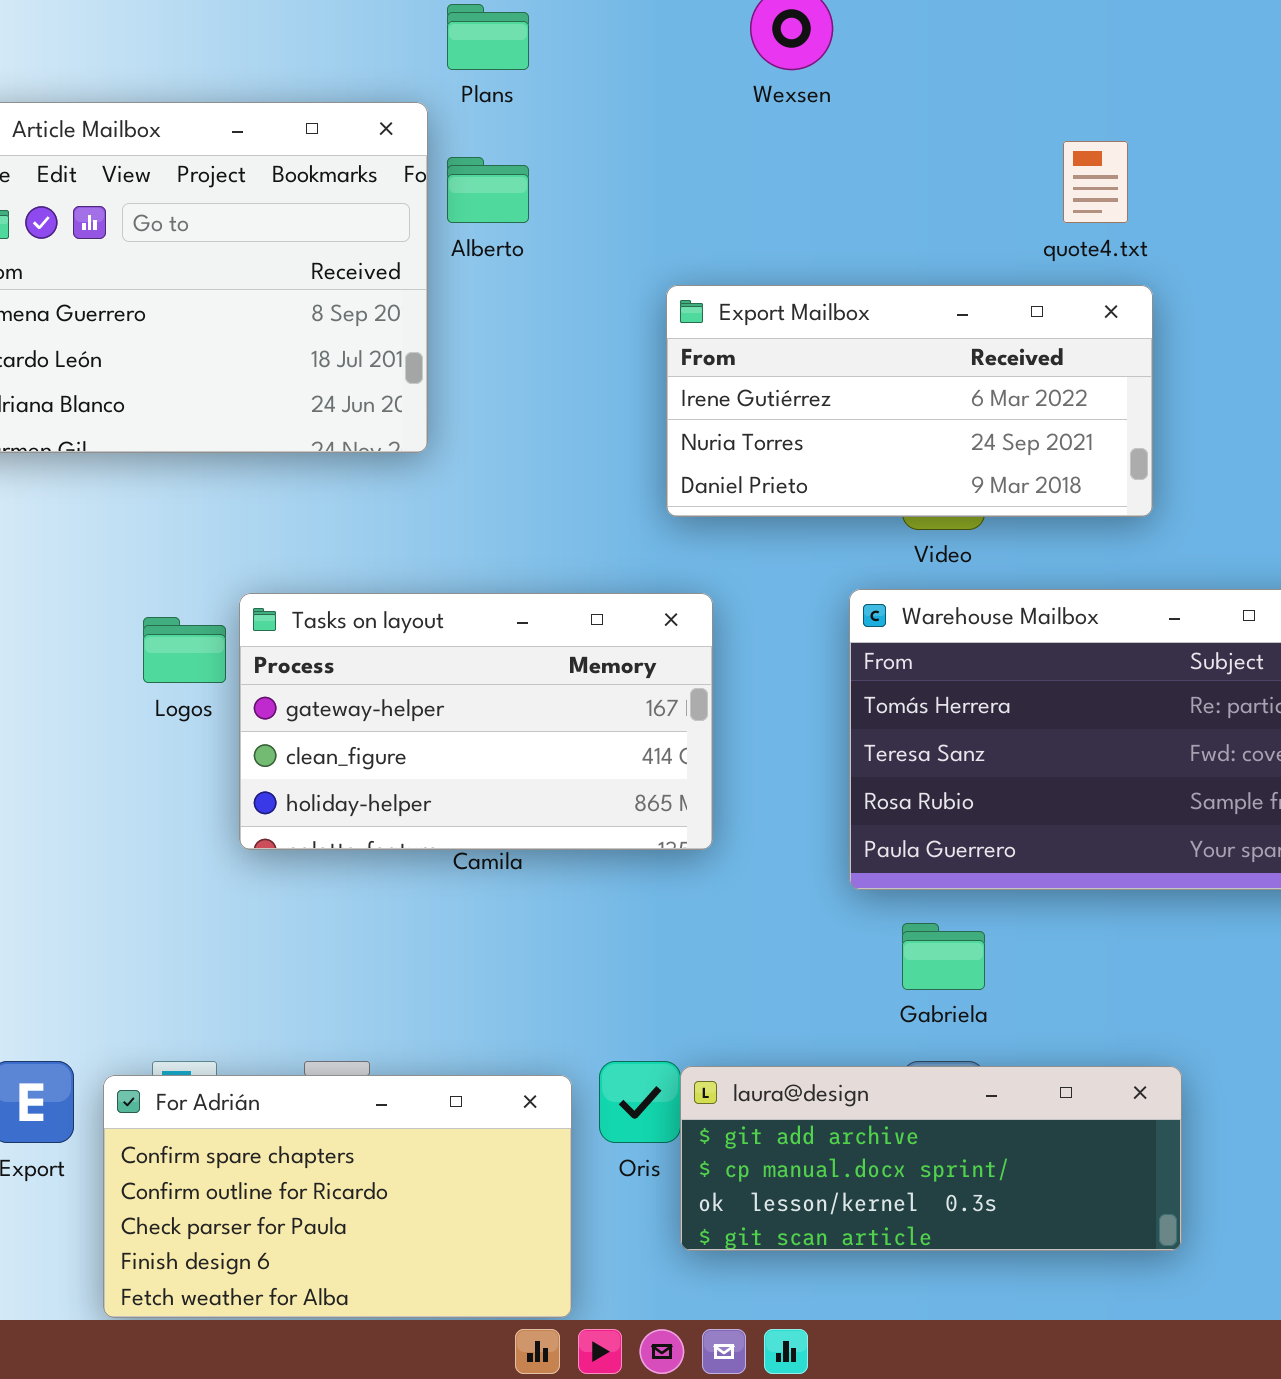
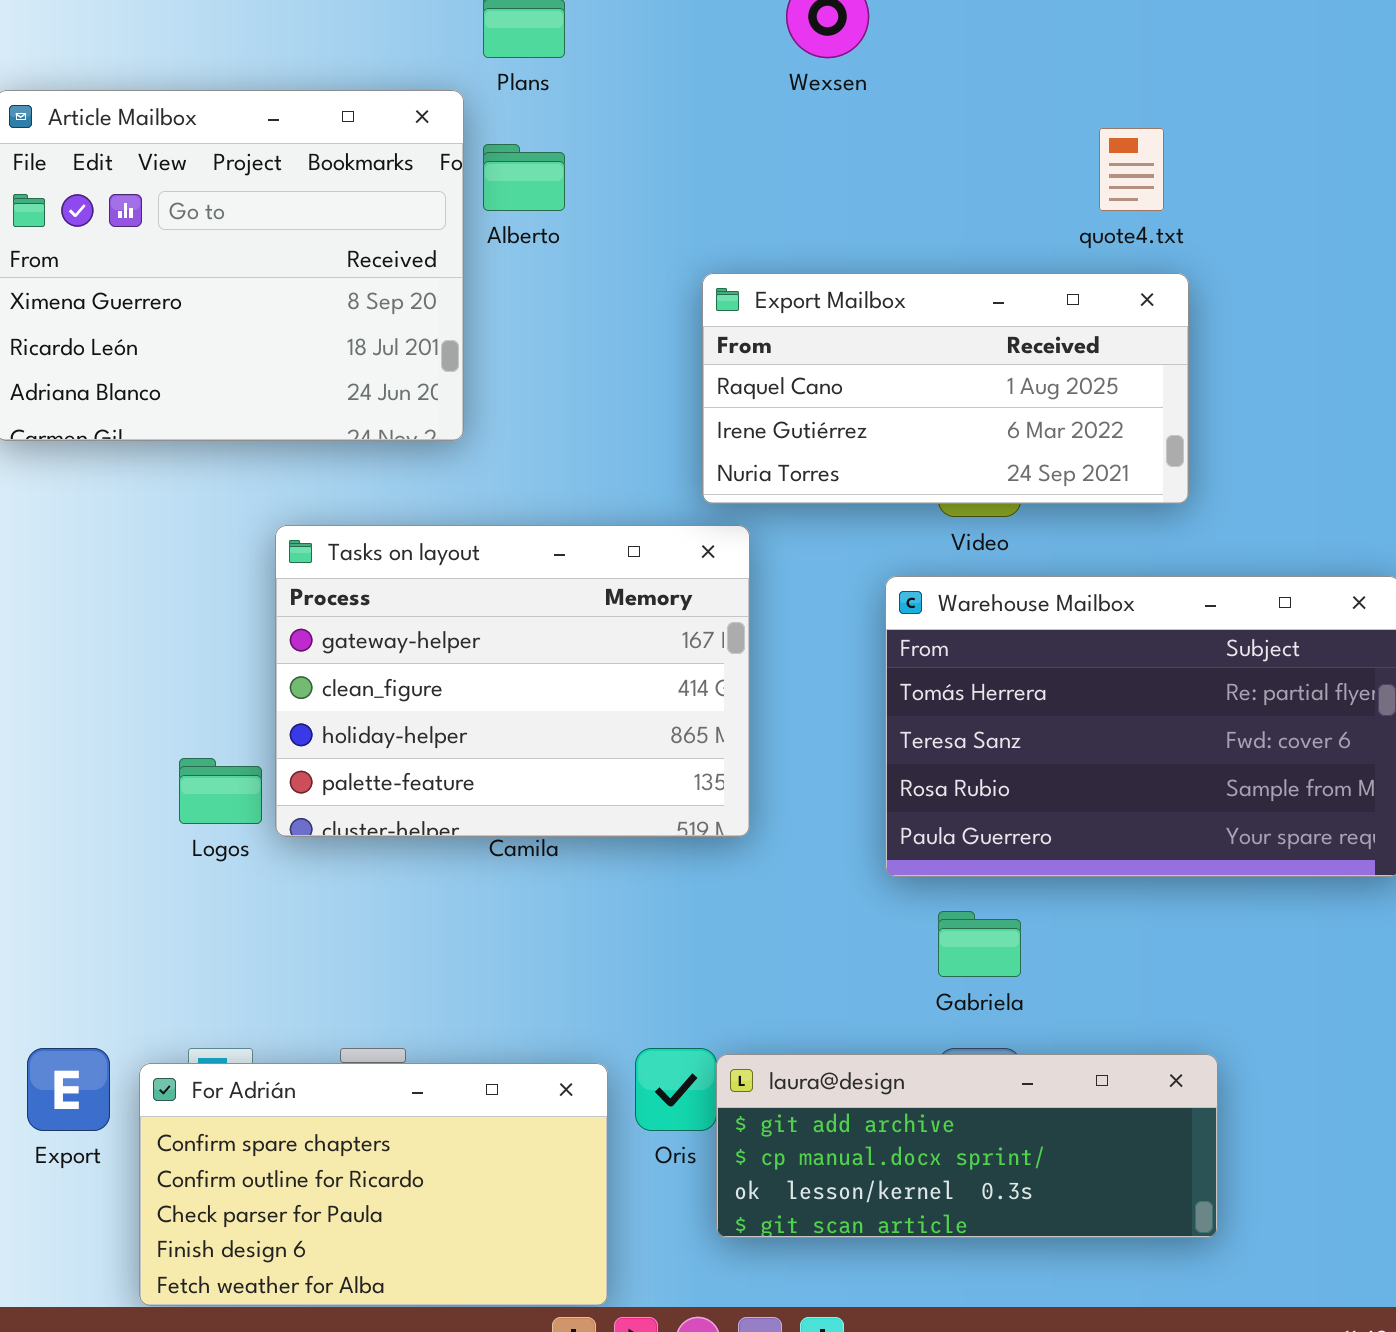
Export Mailbox: [666,285,1153,517] -> [702,273,1189,504], scrolled up 1 row
Tasks on layout: [239,593,713,850] -> [275,525,750,837], resized
Logos: [143,617,226,683] -> [179,758,262,824], moved

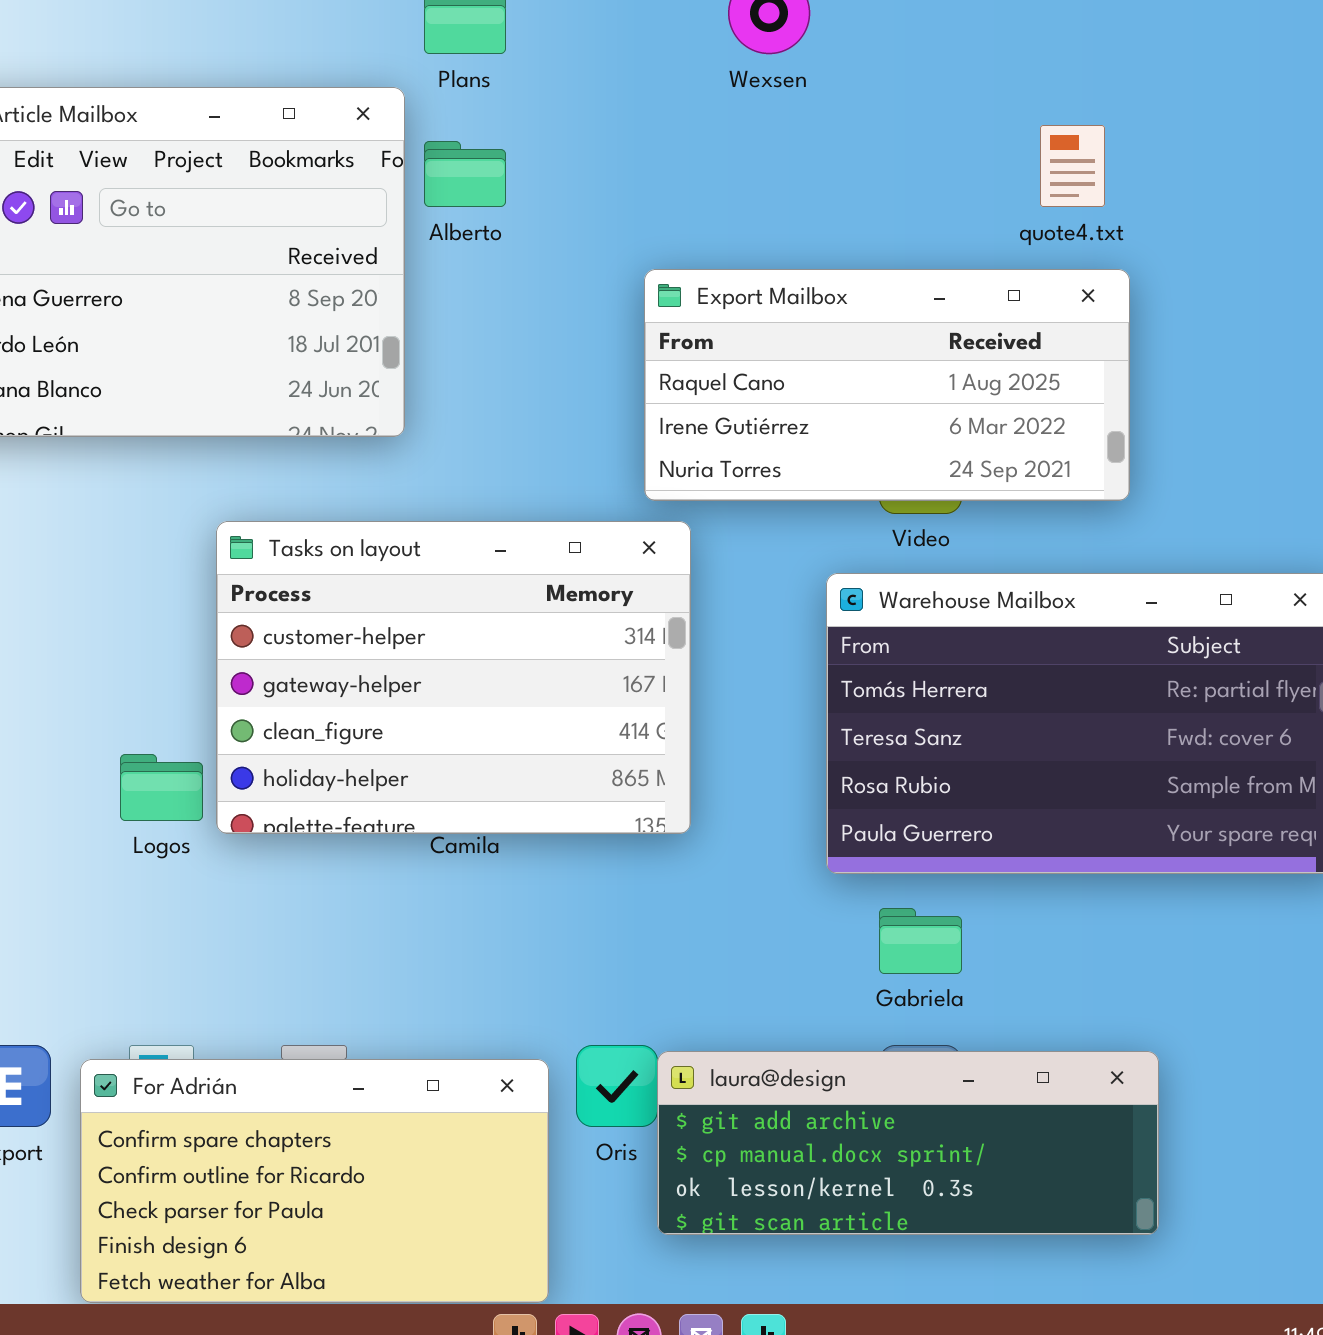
Tasks on layout: [275,525,750,837] -> [216,521,691,834], scrolled up 1 row

